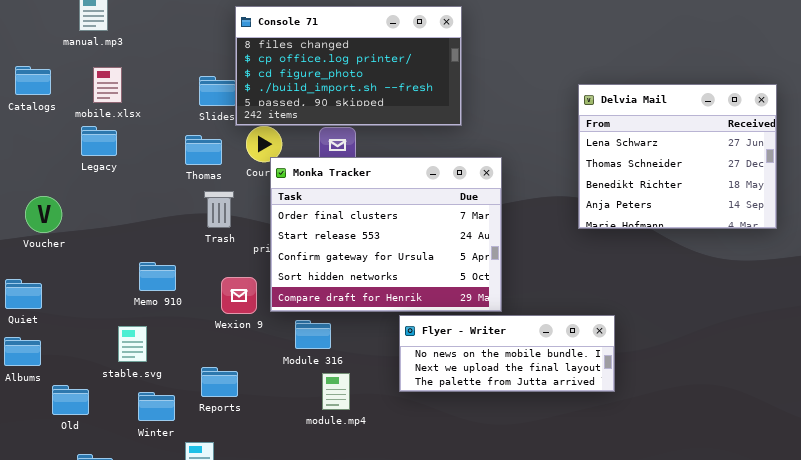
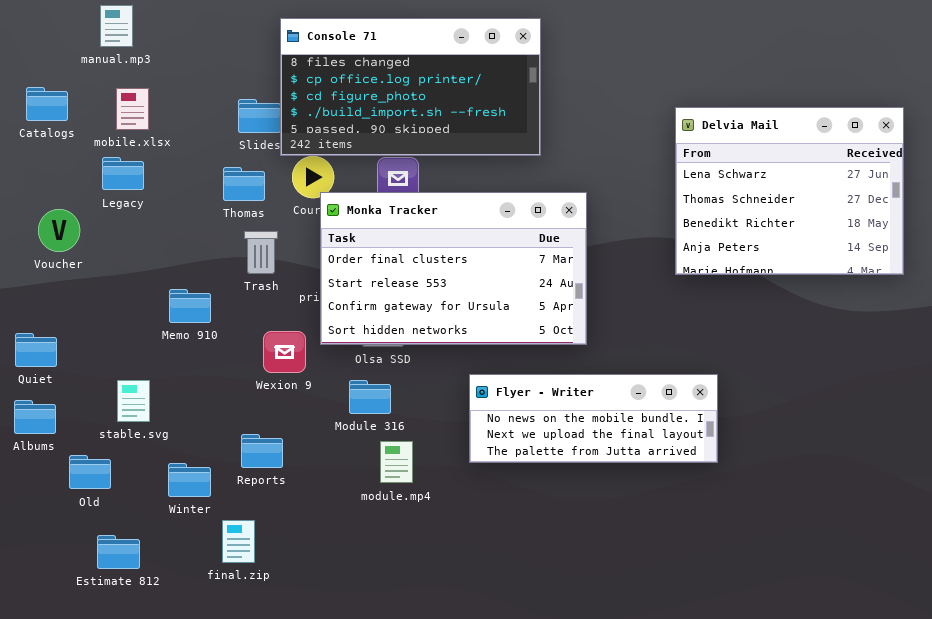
Monka Tracker: [270,157,502,312] -> [320,192,587,345], resized
Voucher: [25,196,62,233] -> [38,209,80,252], moved
Memo 910: [139,262,176,291] -> [169,289,211,323], moved
stable.svg: [118,326,147,362] -> [117,380,150,422], moved

